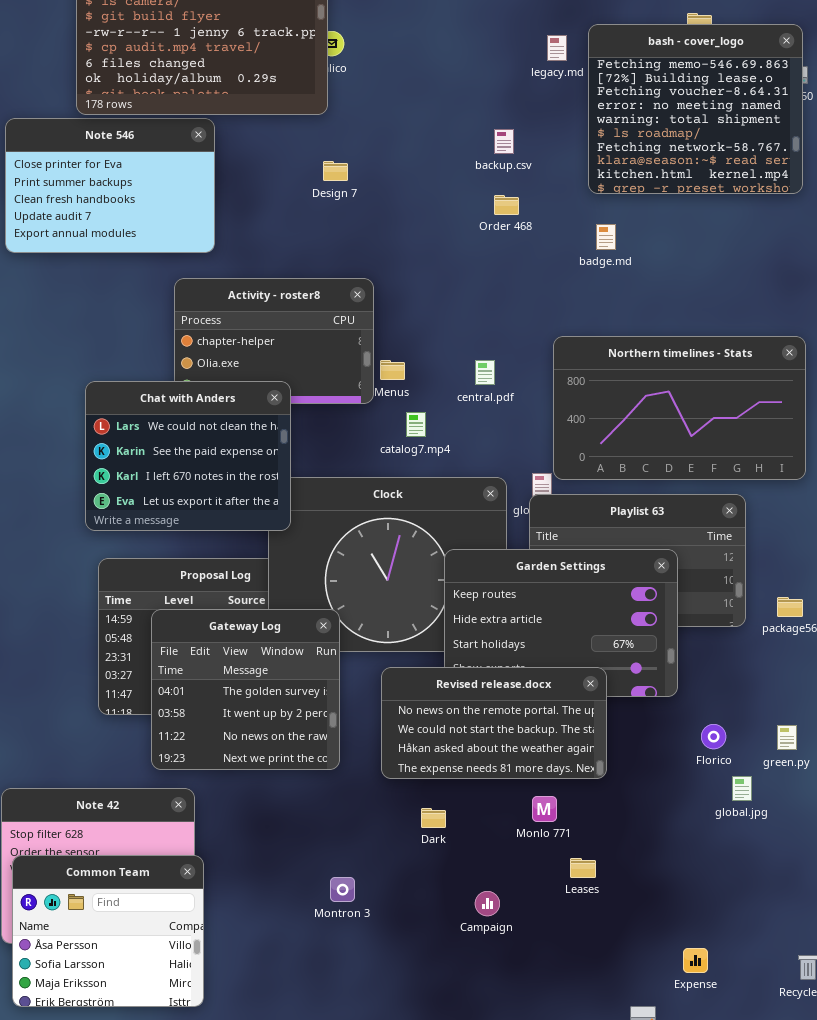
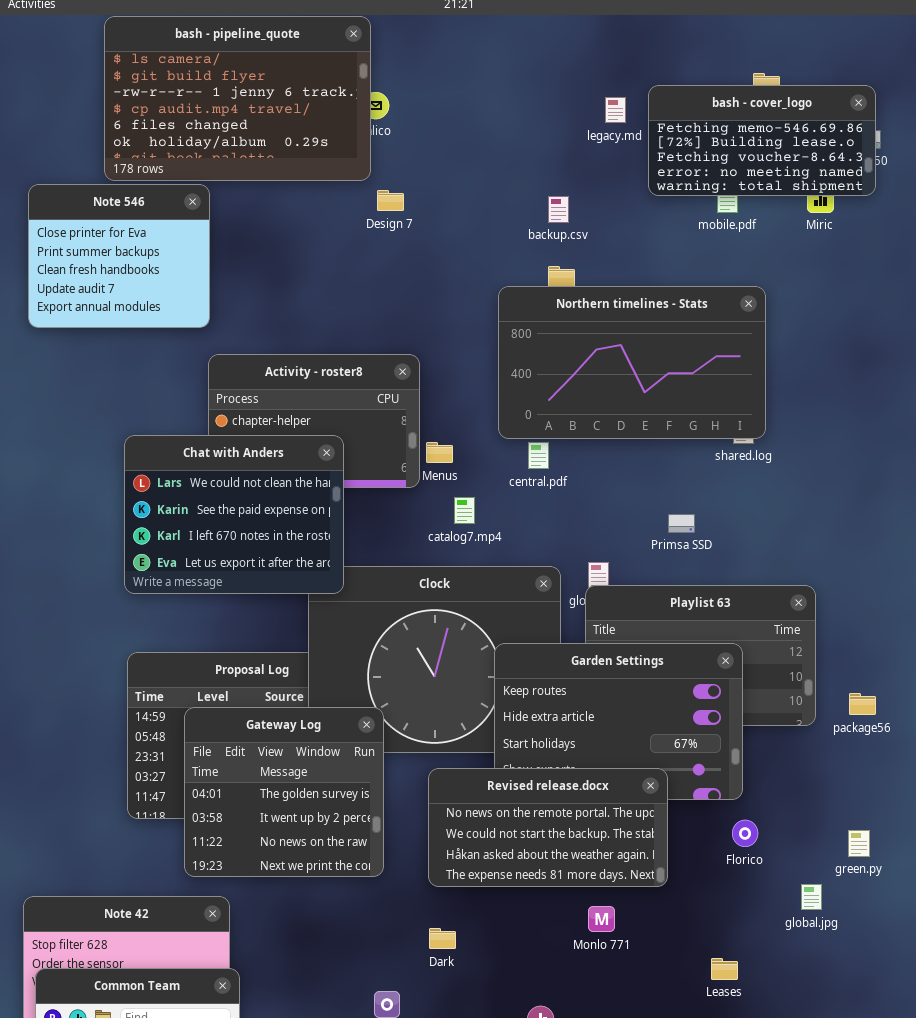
bash - cover_logo: [588,24,803,194] -> [648,85,876,196], resized
Note 546: [5,118,215,253] -> [28,184,210,328], resized
Design 7: [323,161,348,181] -> [377,190,404,211], moved
Northern timelines - Stats: [553,336,806,480] -> [498,286,766,439], moved
Chat with Anders: [85,381,291,531] -> [124,435,344,594], moved
Florico: [701,724,726,749] -> [732,820,758,847], moved
Dark: [421,808,446,828] -> [429,928,456,949], moved
Leases: [570,858,596,878] -> [711,958,738,980], moved

